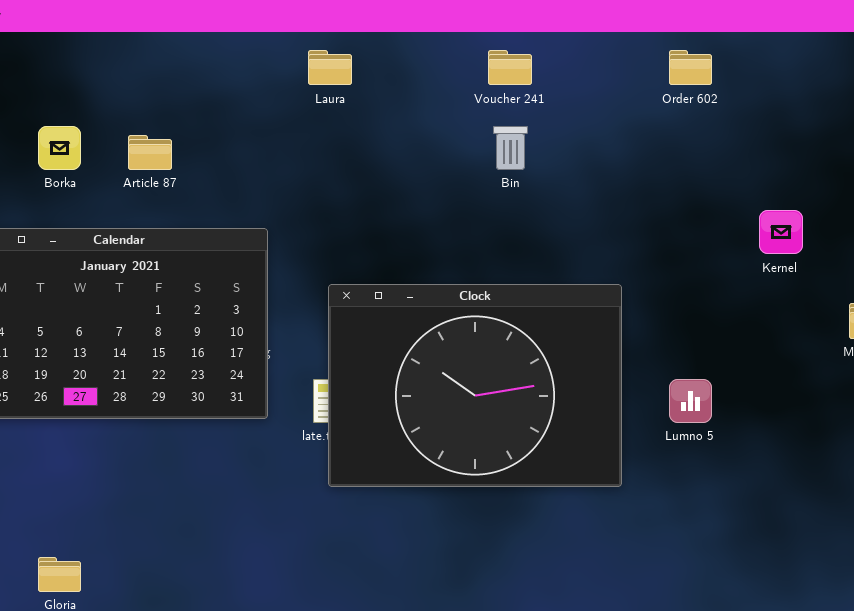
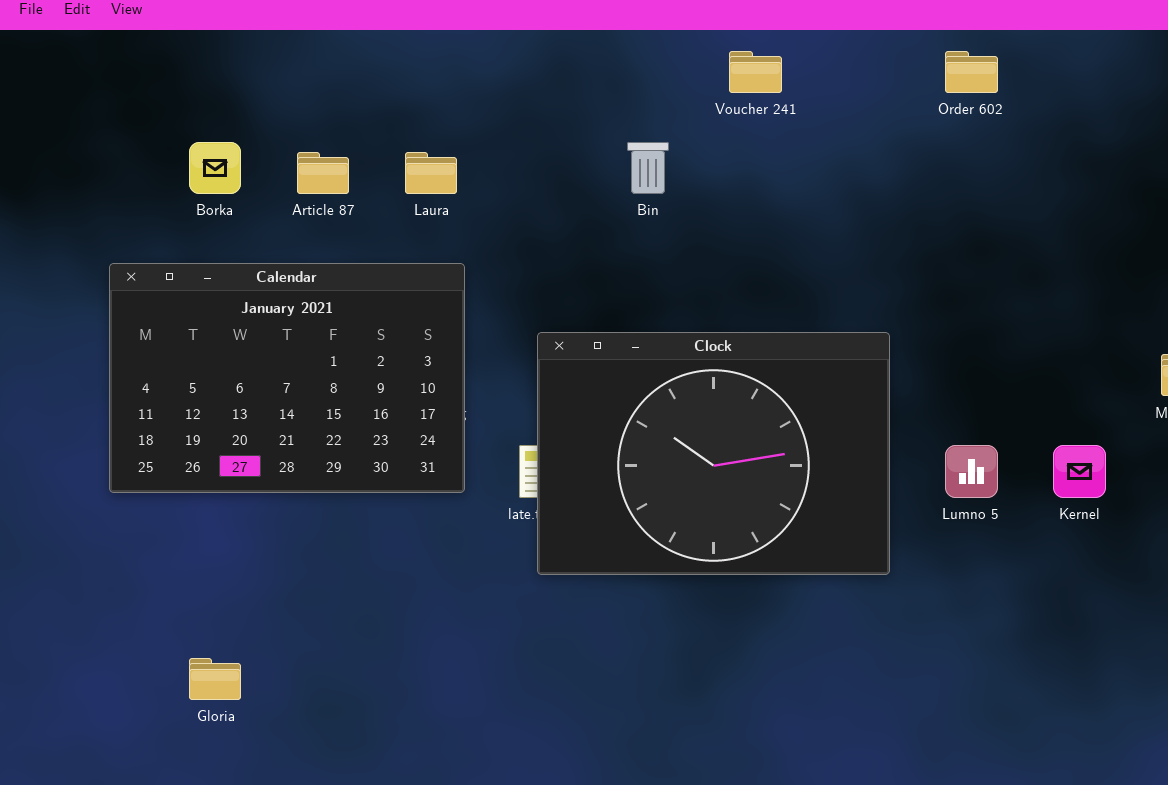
Laura: [308,50,352,85] -> [405,152,457,194], moved
Bin: [493,126,528,170] -> [627,142,669,194], moved
Kernel: [759,210,803,254] -> [1053,445,1106,498], moved

